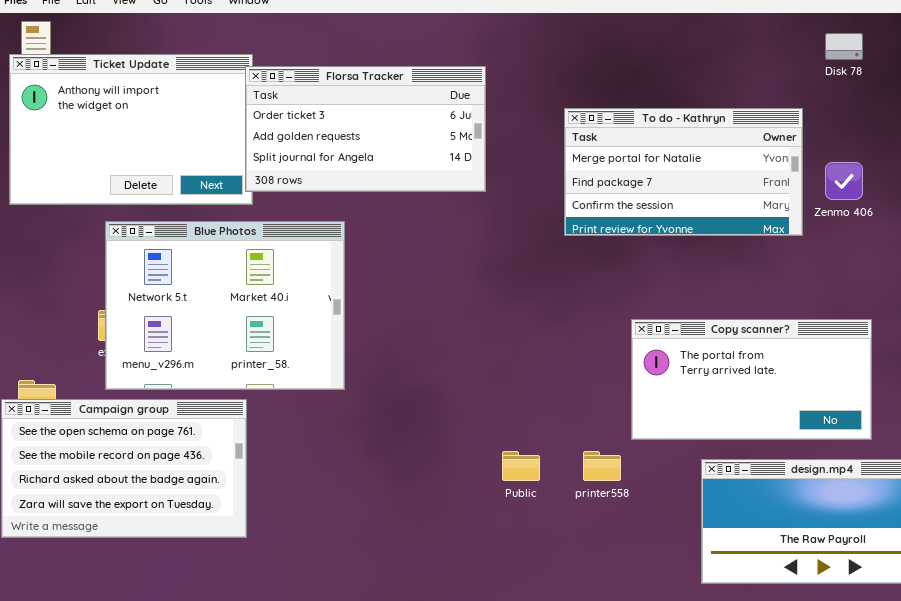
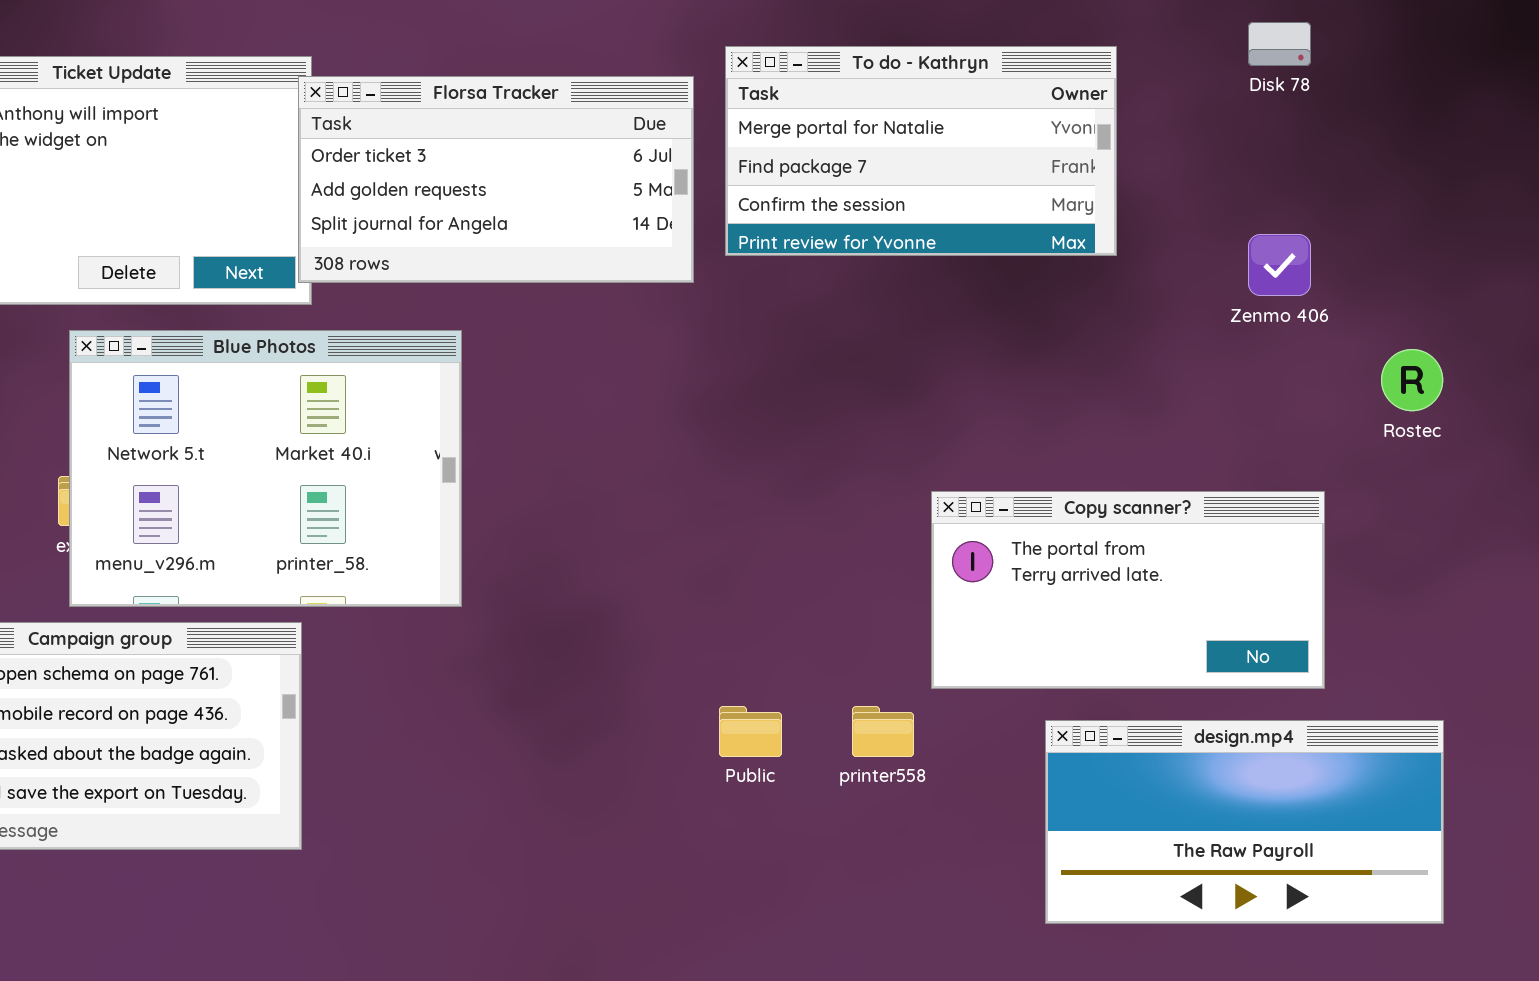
To do - Kathryn: [564,108,803,236] -> [725,46,1117,256], moved

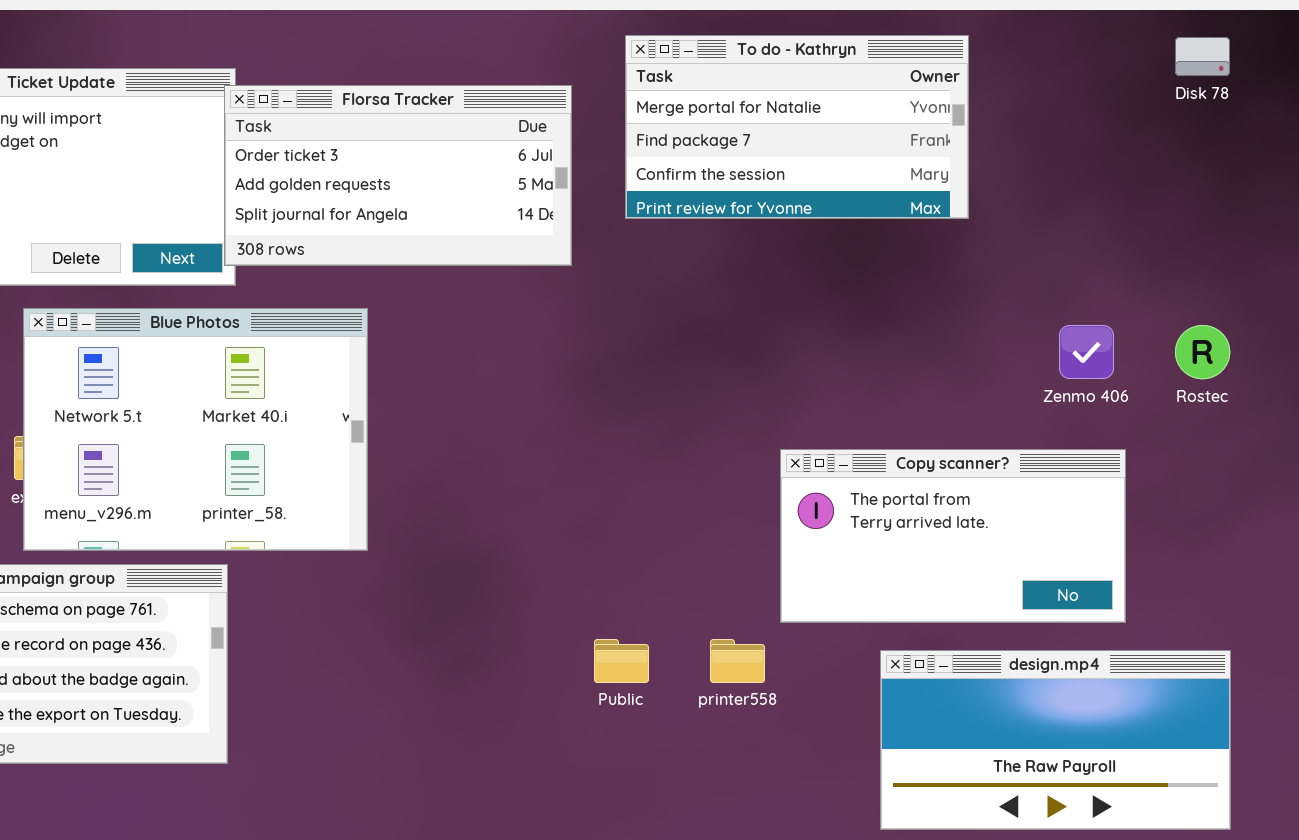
Disk 78: [1248,22,1311,66] -> [1175,37,1230,76], moved
To do - Kathryn: [725,46,1117,256] -> [625,35,969,219], moved
Zenmo 406: [1248,234,1311,296] -> [1059,325,1114,379], moved

